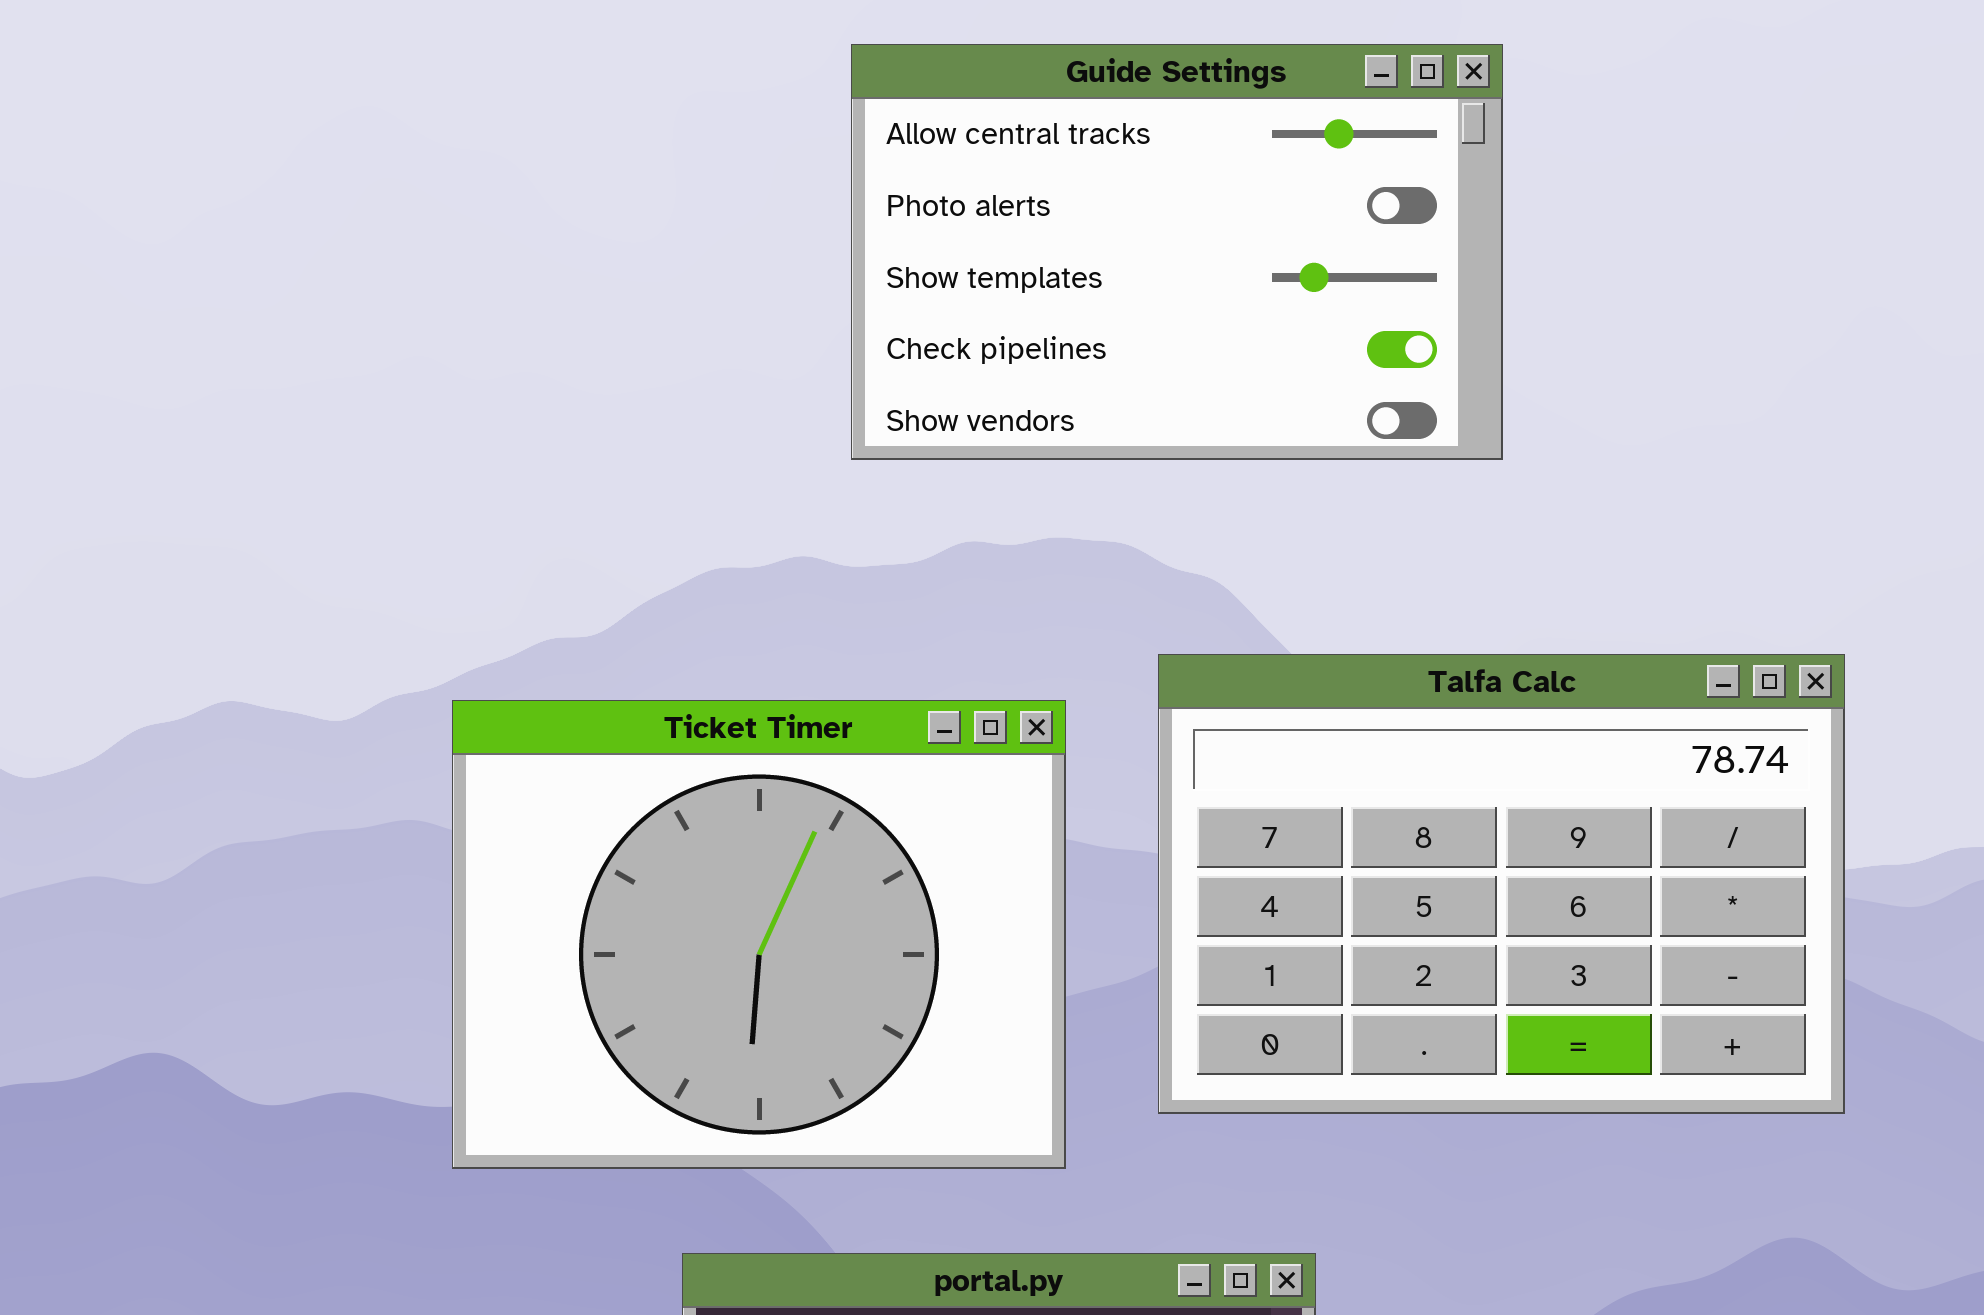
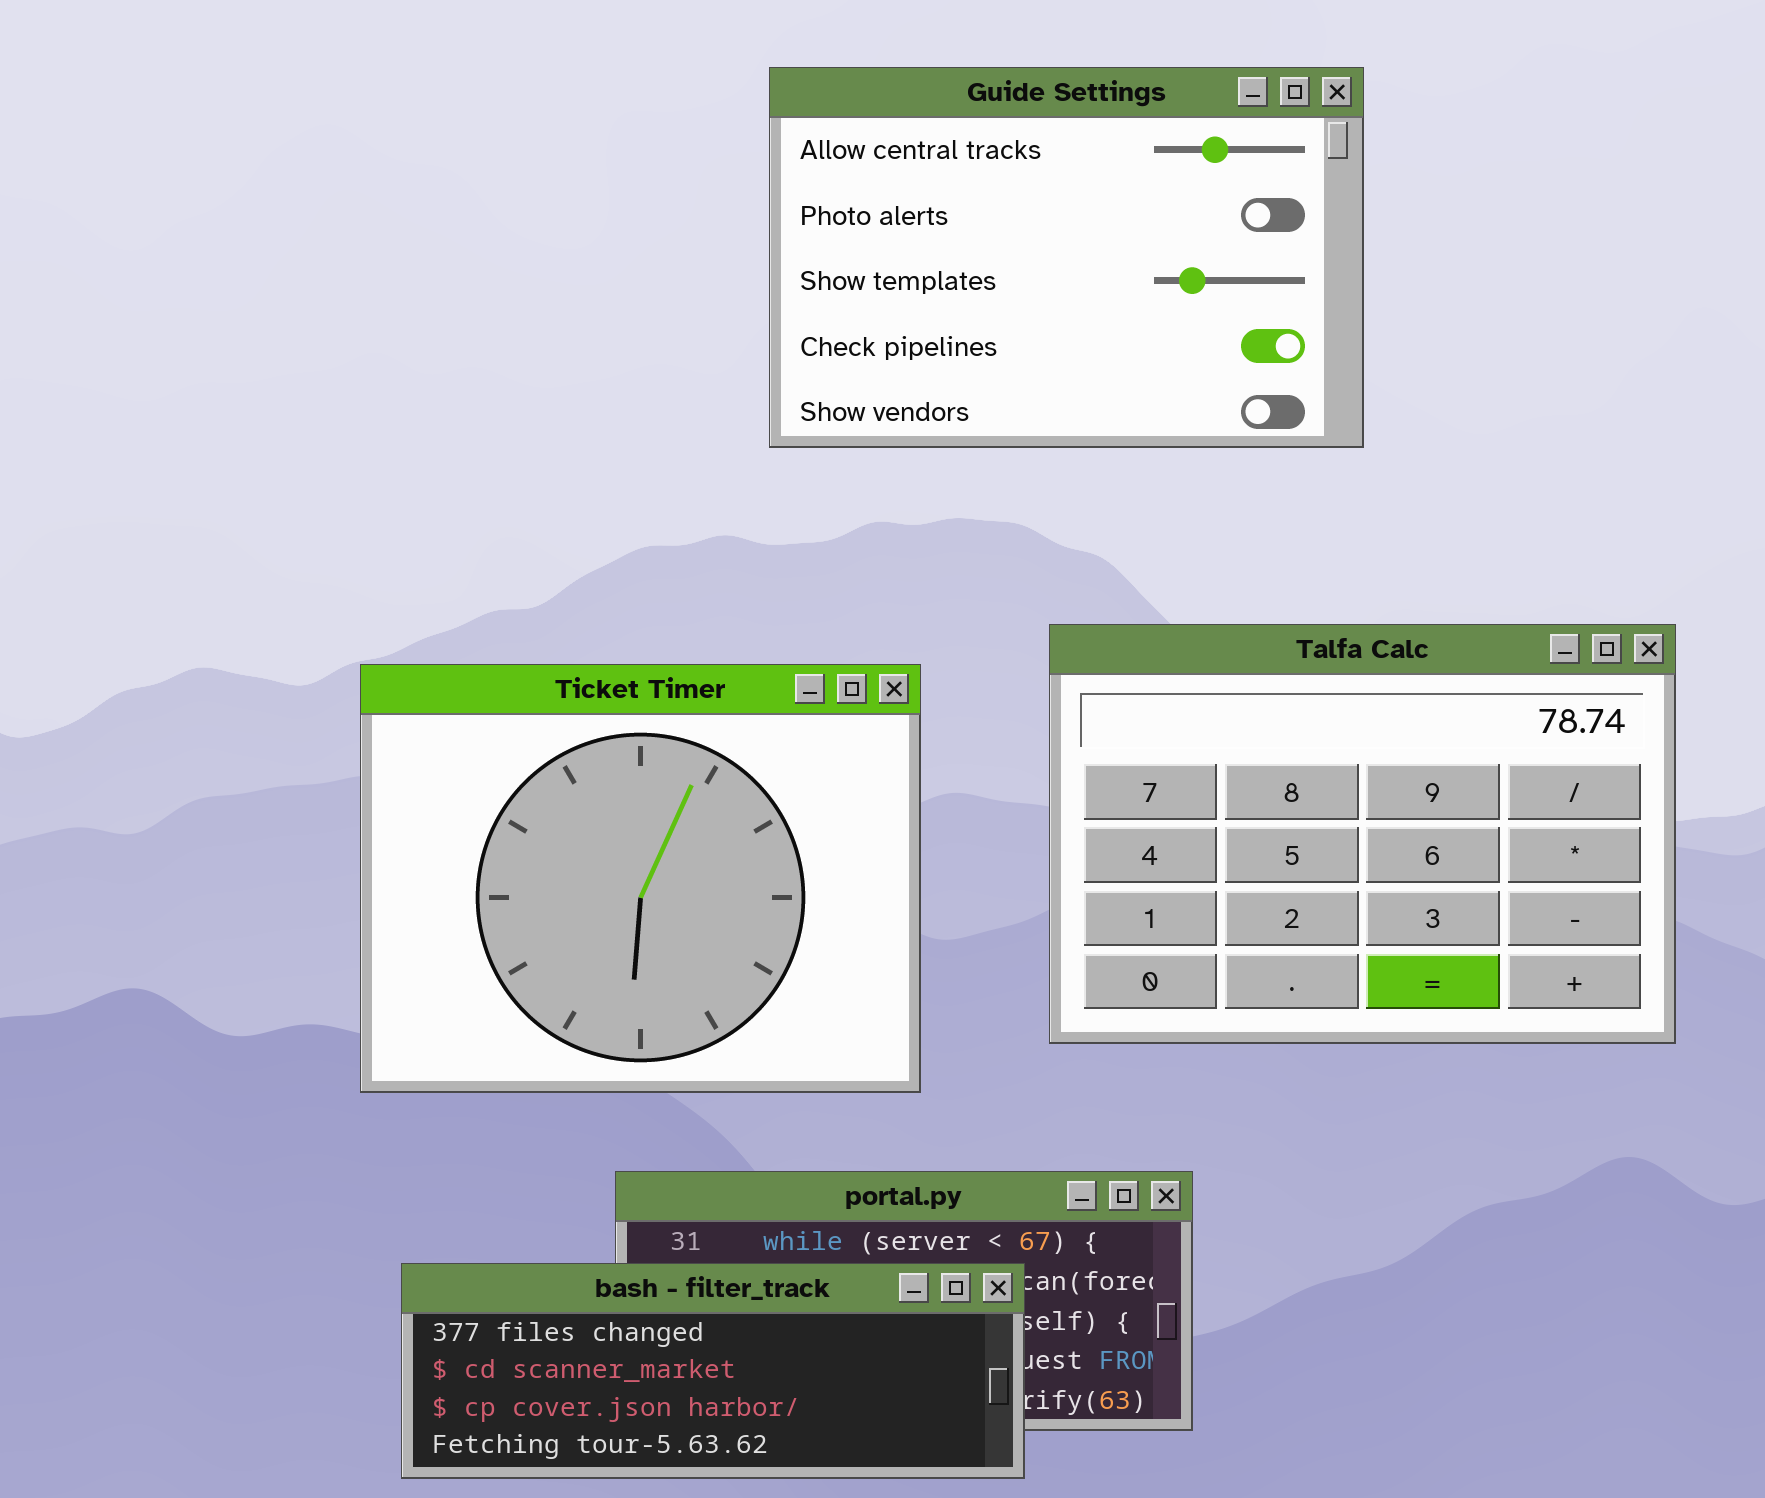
Ticket Timer: [452,700,1066,1169] -> [360,664,921,1093], moved

